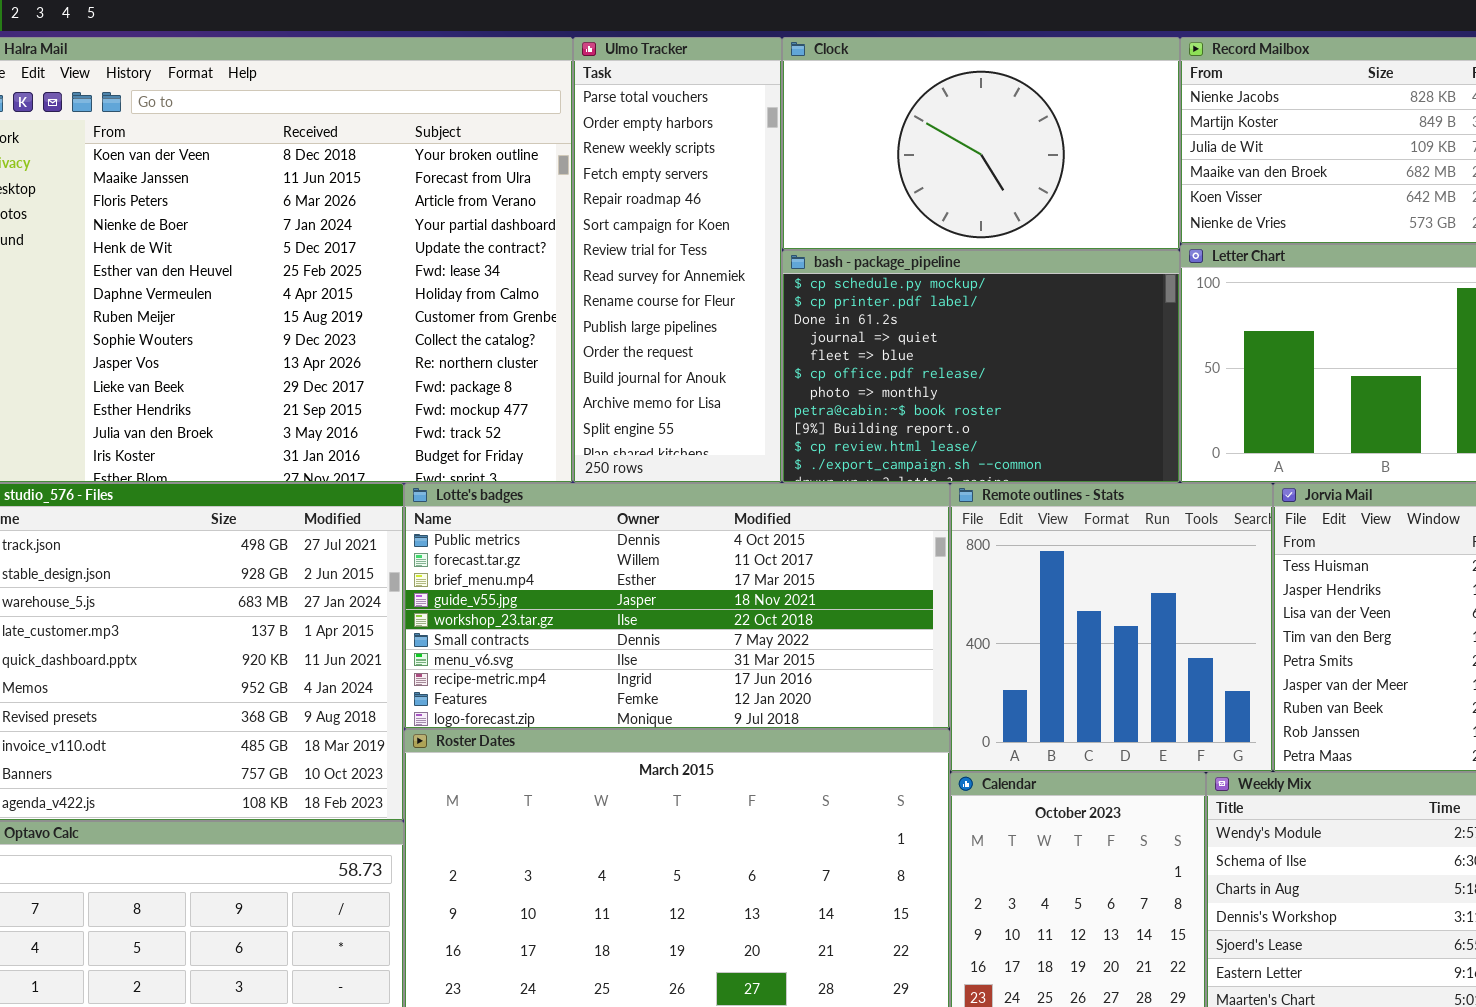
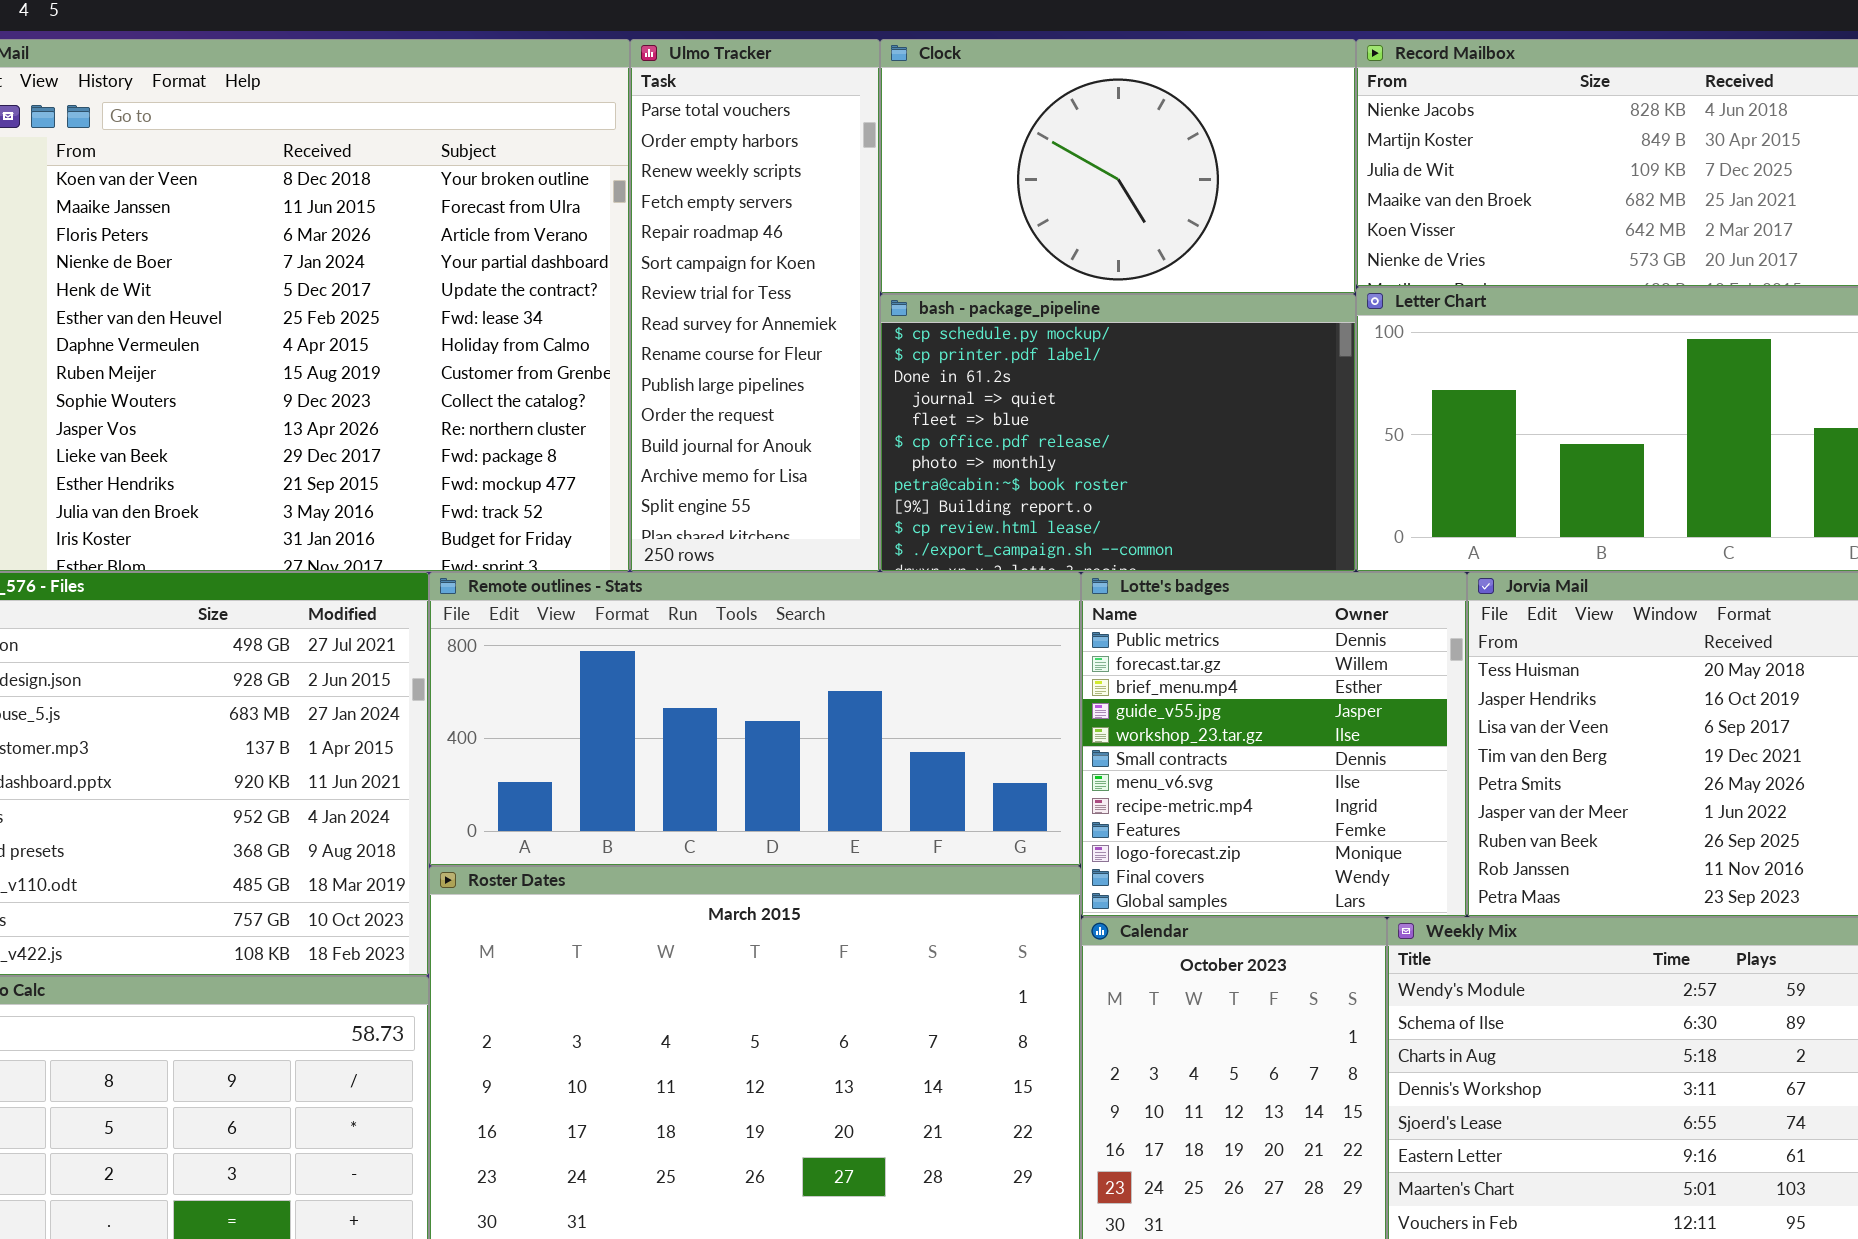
Lotte's badges: [404,483,950,729] -> [1081,572,1467,917], moved, resized
Remote outlines - Stats: [950,483,1273,772] -> [429,572,1081,866], moved, resized

